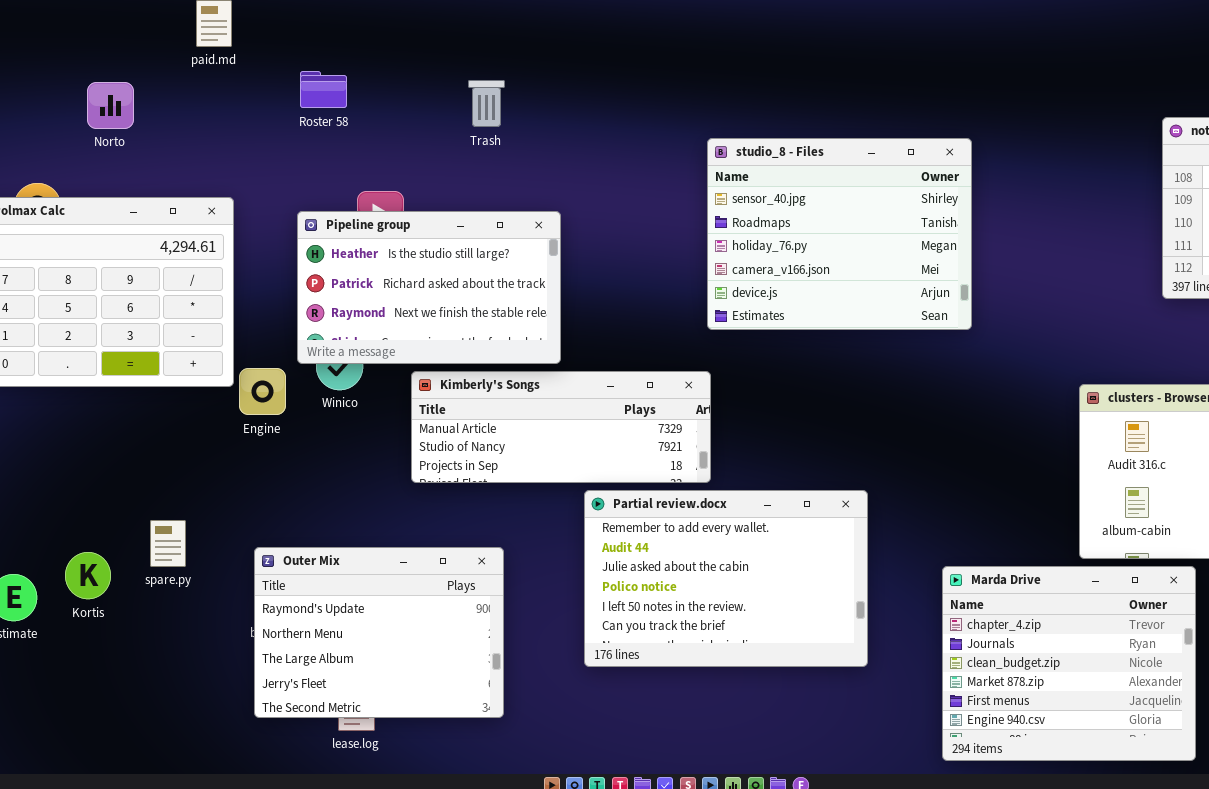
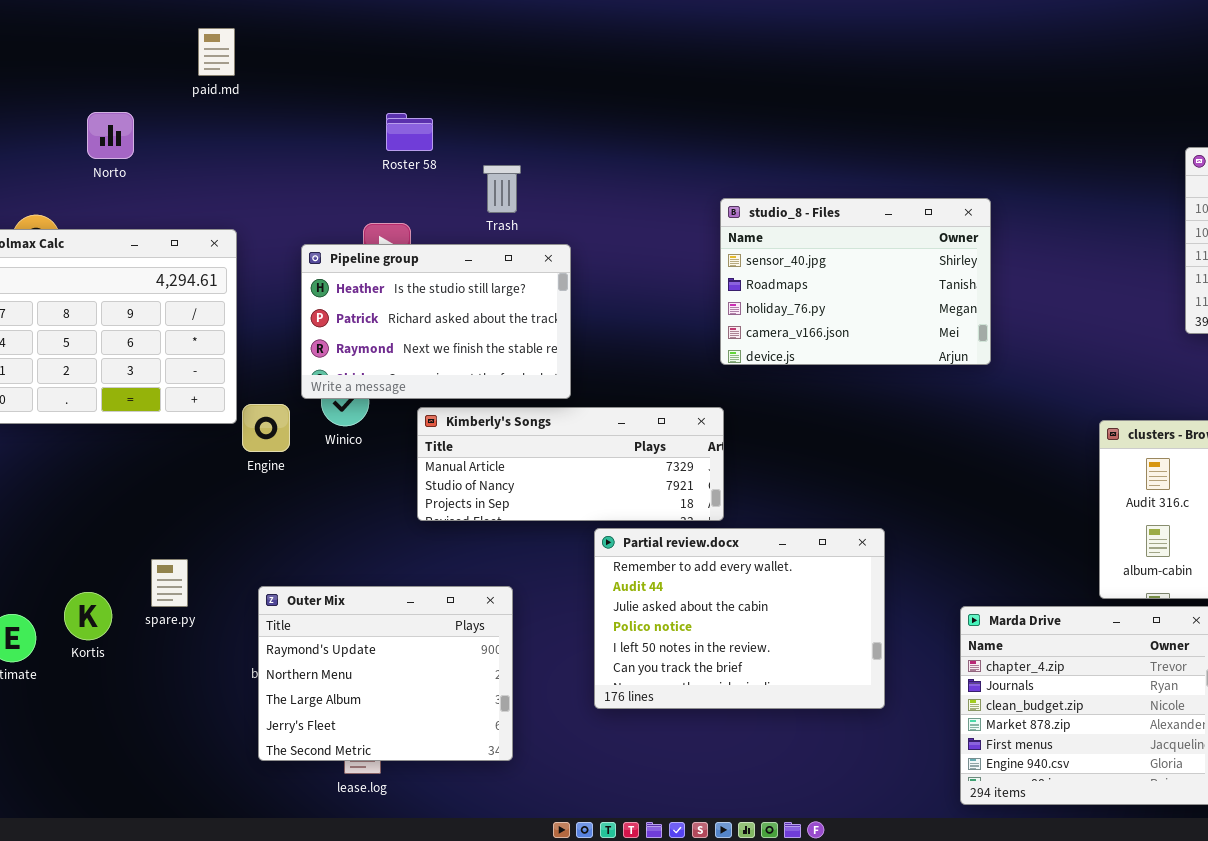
Roster 58: [300,71,347,108] -> [386,113,433,151], moved
Trash: [468,80,505,127] -> [483,165,521,213], moved
studio_8 - Files: [707,138,972,330] -> [720,198,991,365], resized

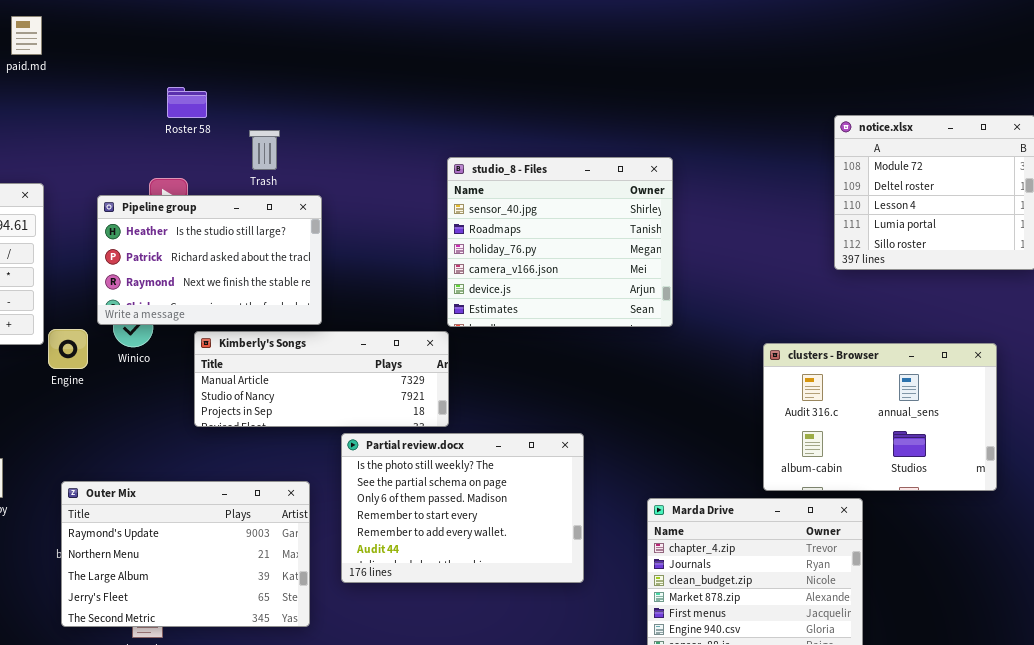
studio_8 - Files: [720,198,991,365] -> [447,157,673,327], resized
Partial review.docx: [594,528,885,709] -> [341,433,584,583], scrolled up 4 rows
Outer Mix: [258,586,513,761] -> [61,481,310,627], resized

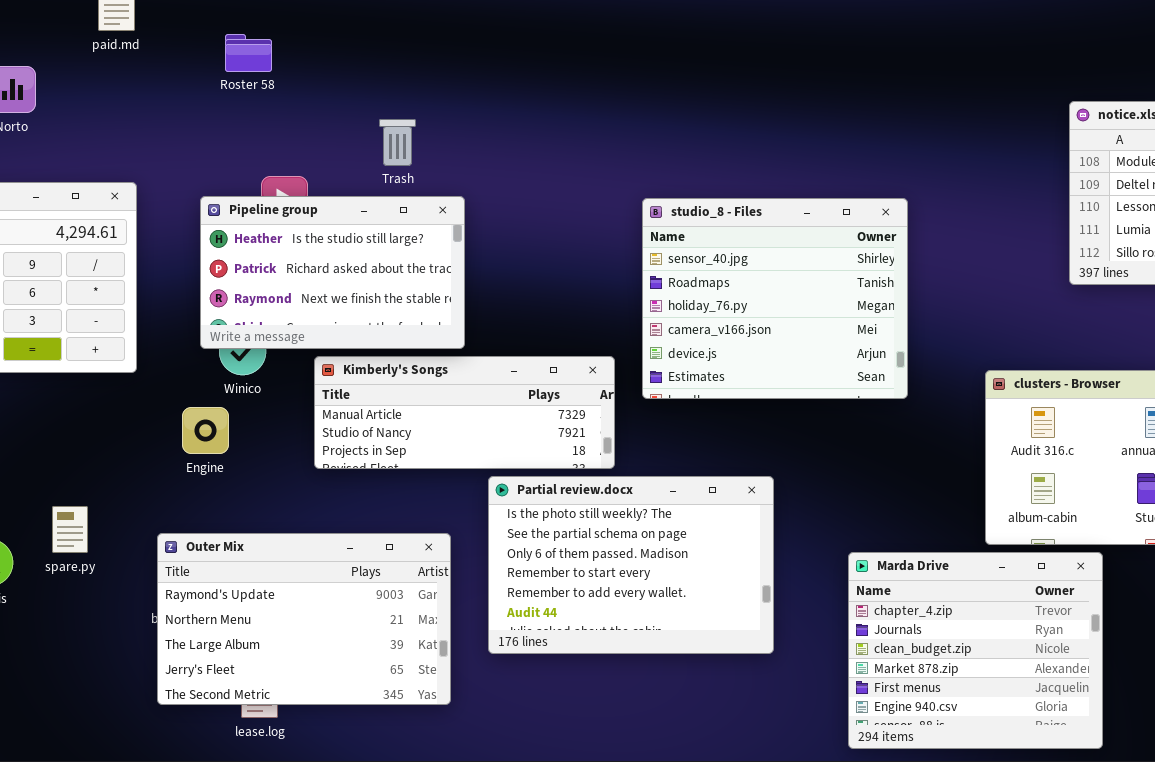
Roster 58: [167,87,207,118] -> [225,34,272,72], moved
studio_8 - Files: [447,157,673,327] -> [642,198,908,399], moved
Engine: [48,329,88,369] -> [182,407,229,454], moved

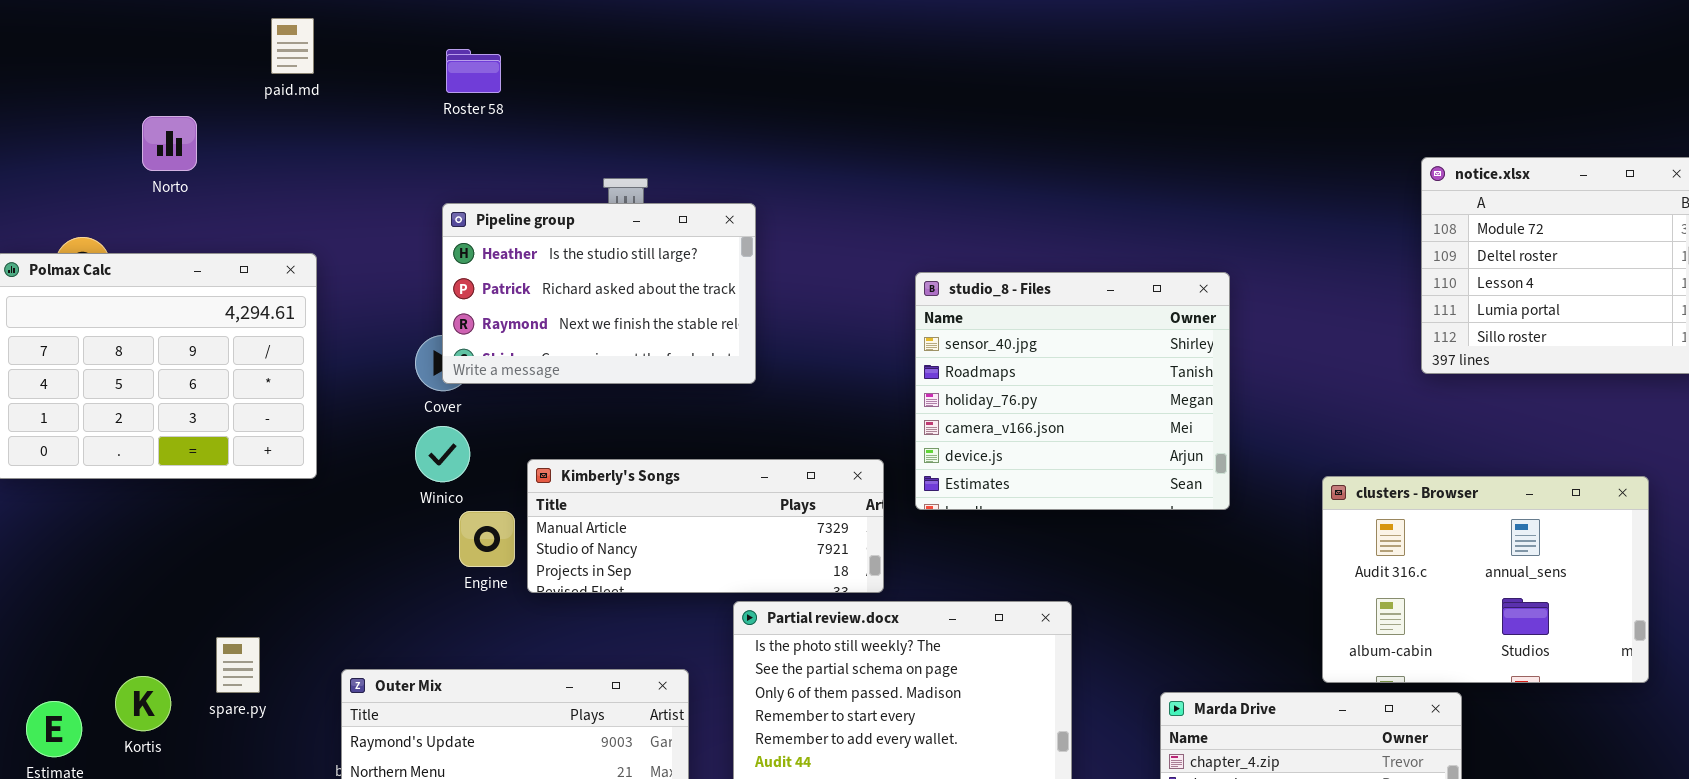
Roster 58: [225,34,272,72] -> [446,49,501,93], moved
Pipeline group: [200,196,465,349] -> [442,203,756,384], moved
Engine: [182,407,229,454] -> [459,511,515,567], moved

